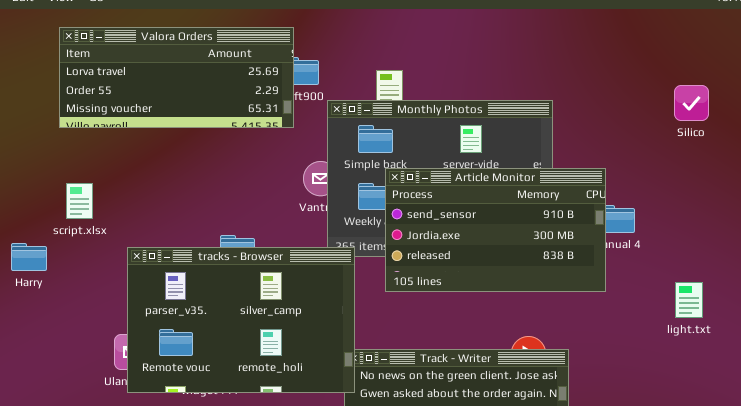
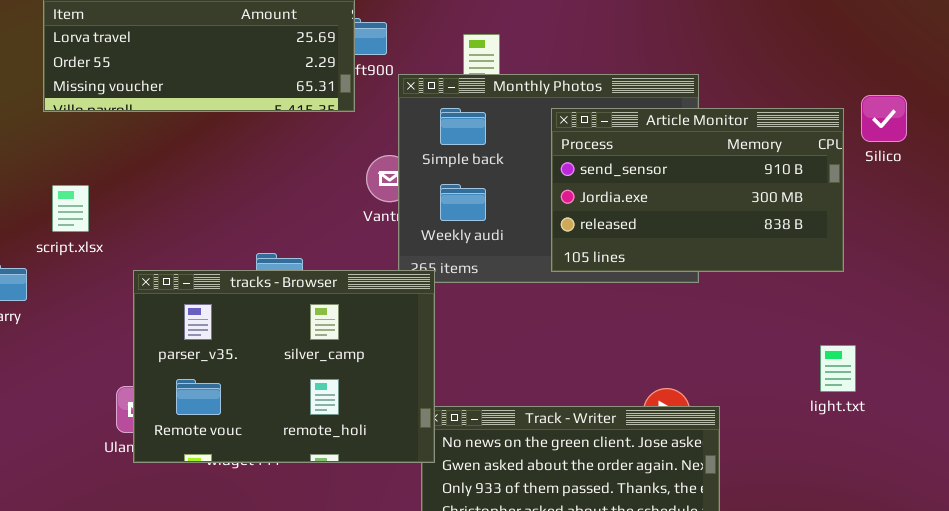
Silico: [674,85,709,121] -> [861,95,907,142], moved
Article Monitor: [385,168,606,292] -> [551,108,844,272], moved
light.txt: [675,282,703,318] -> [820,345,856,392], moved

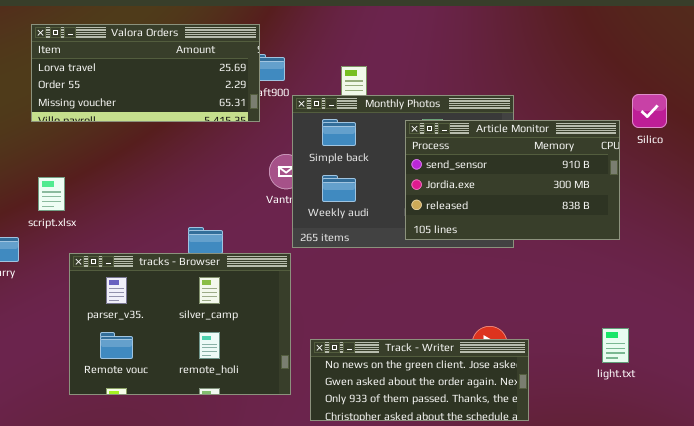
Silico: [861,95,907,142] -> [632,94,667,128], moved
tracks - Browser: [133,270,435,463] -> [69,253,291,395], moved
light.txt: [820,345,856,392] -> [602,328,629,363], moved

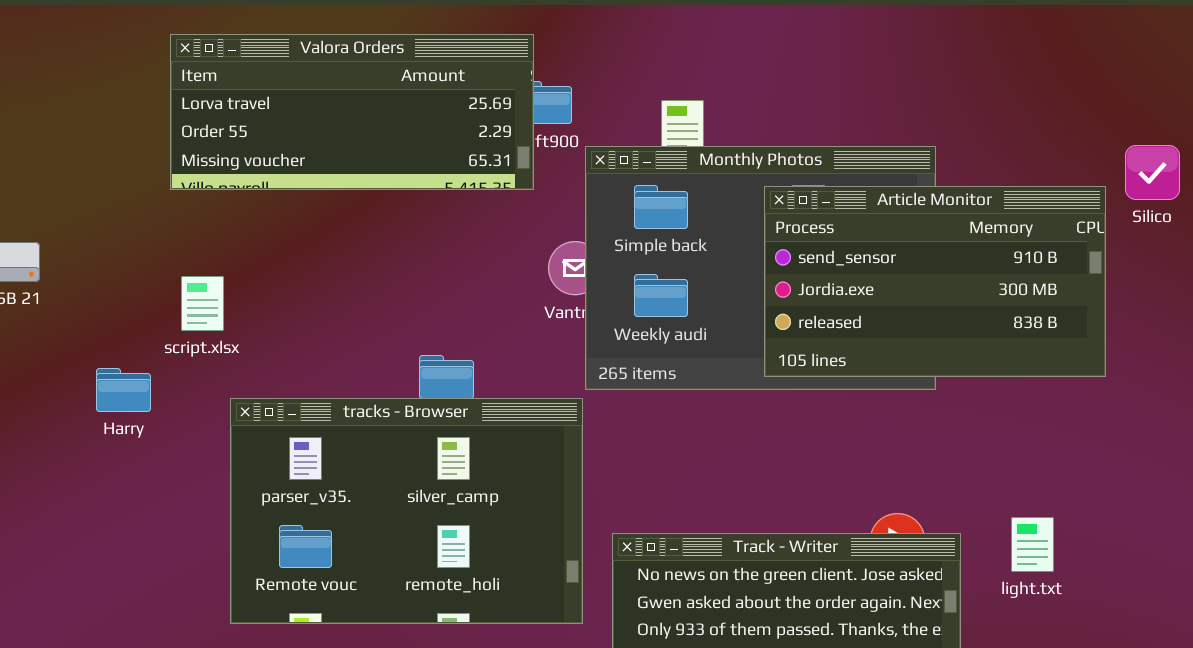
light.txt: [602,328,629,363] -> [1011,517,1054,572], moved

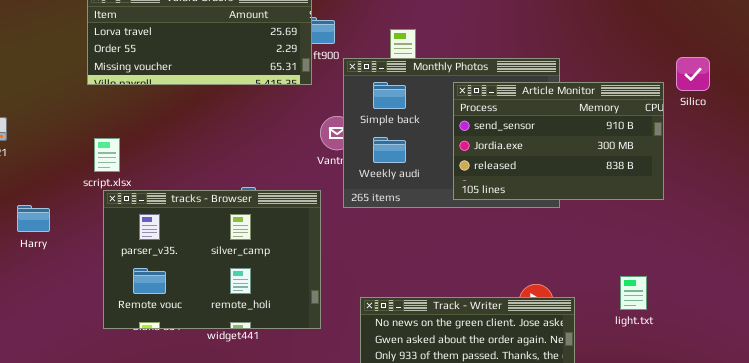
Harry: [96,368,151,412] -> [17,205,50,232], moved
tracks - Browser: [230,398,583,624] -> [103,190,321,329], moved
light.txt: [1011,517,1054,572] -> [620,276,647,310], moved

